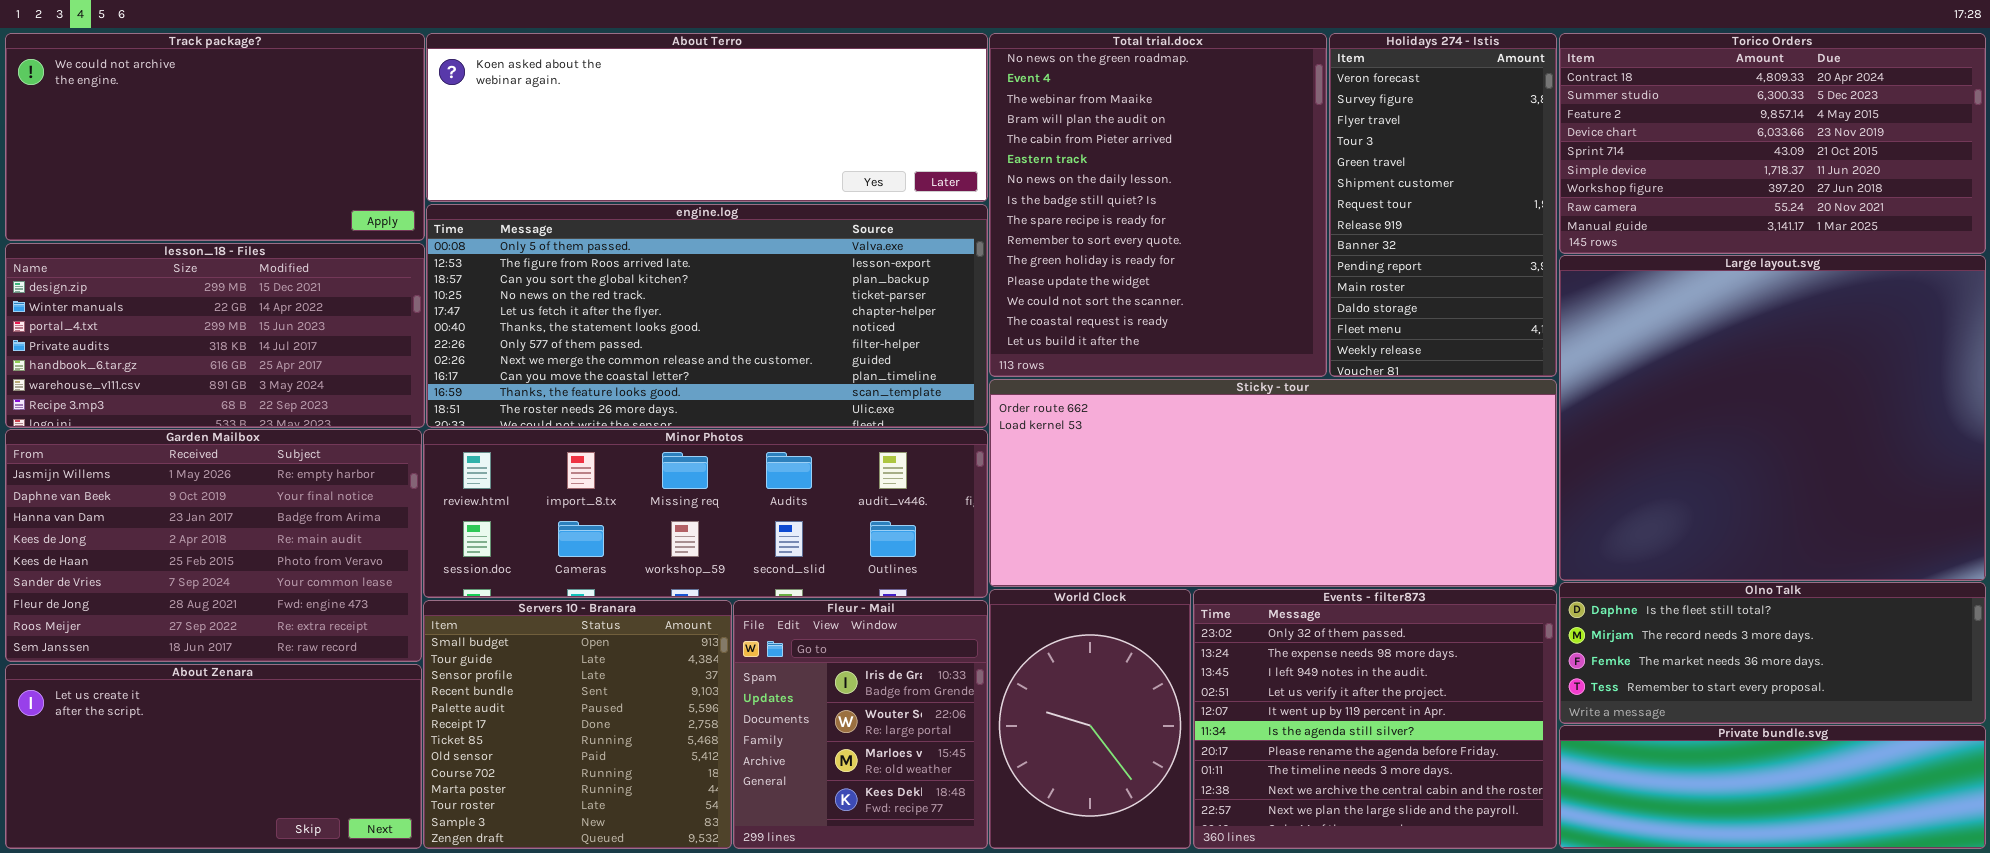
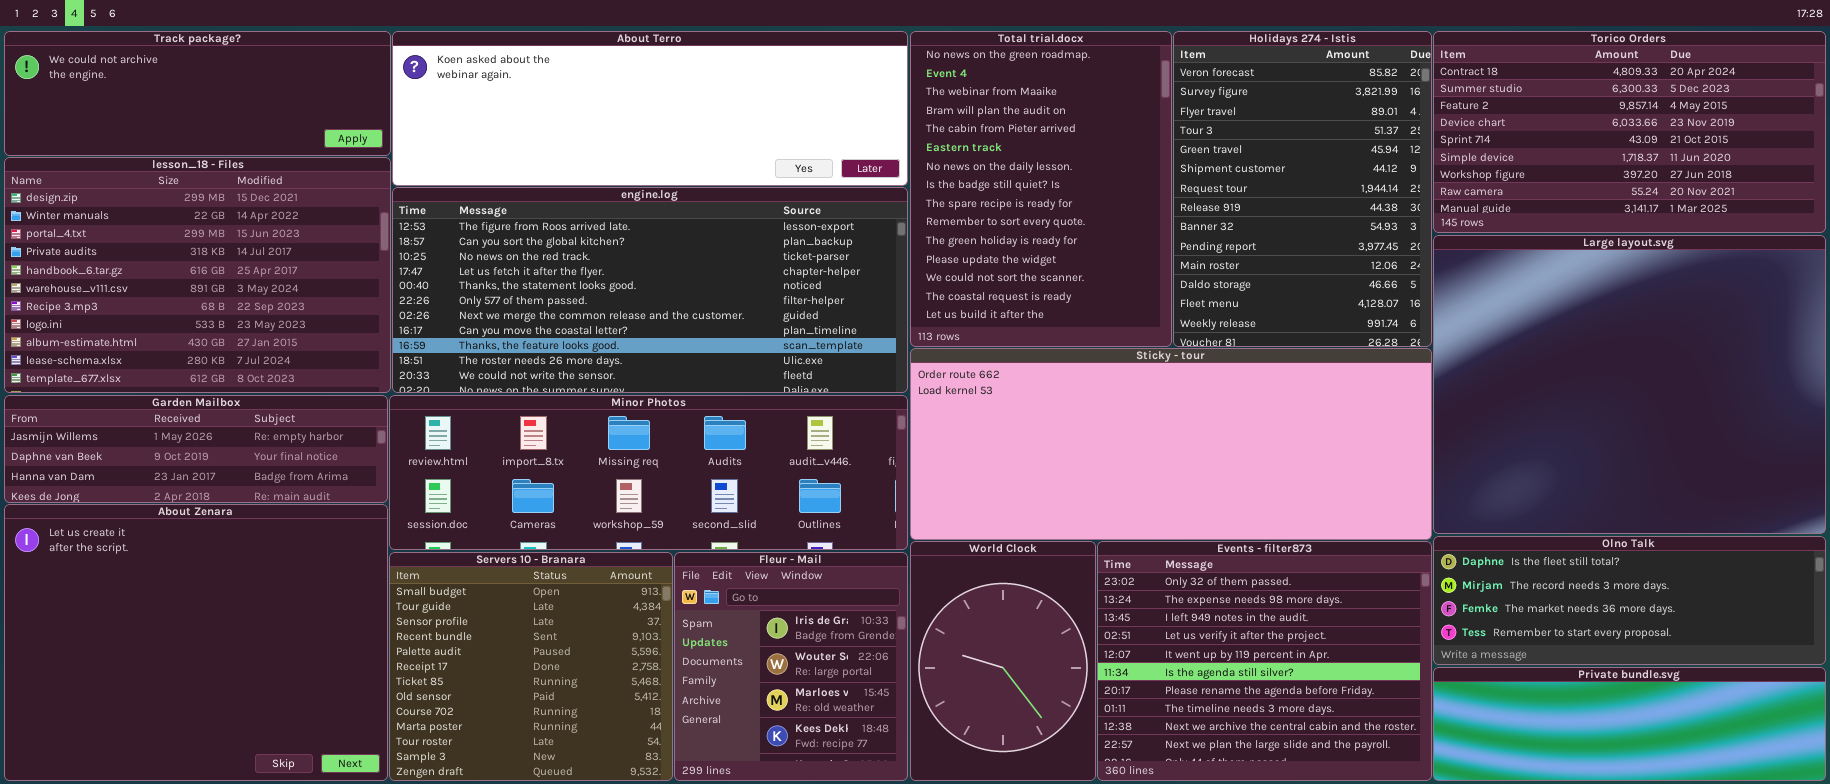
Track package?: [5,33,425,241] -> [4,31,391,156], resized
Total trial.docx: [989,33,1327,377] -> [910,31,1172,347], resized
Holidays 274 - Istis: [1329,33,1557,377] -> [1173,31,1432,347], resized
engine.log: [426,204,988,428] -> [392,187,908,393], scrolled down 1 row
lesson_18 - Files: [5,243,425,428] -> [4,157,391,393], resized
Garden Mailbox: [5,429,422,662] -> [4,395,388,503], resized
About Zenara: [5,664,422,849] -> [4,504,388,781], resized

